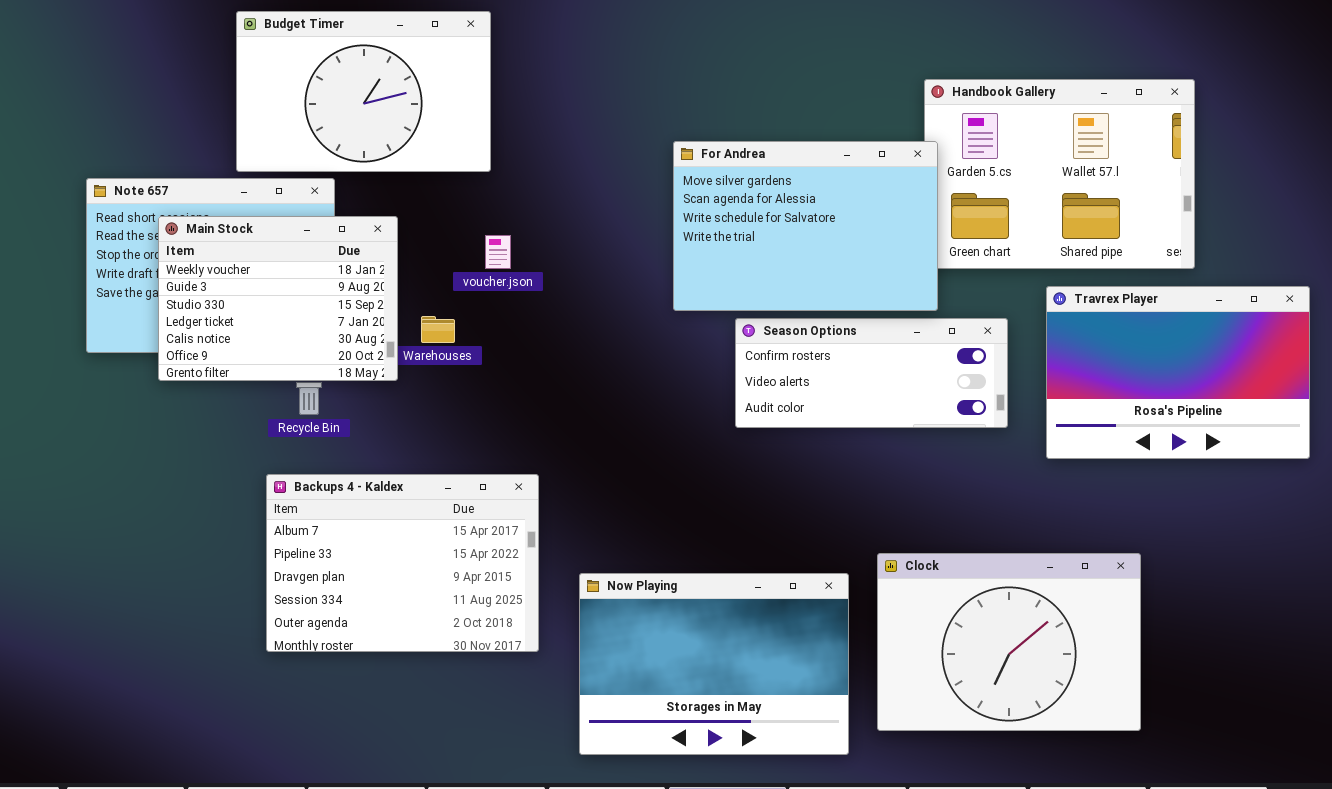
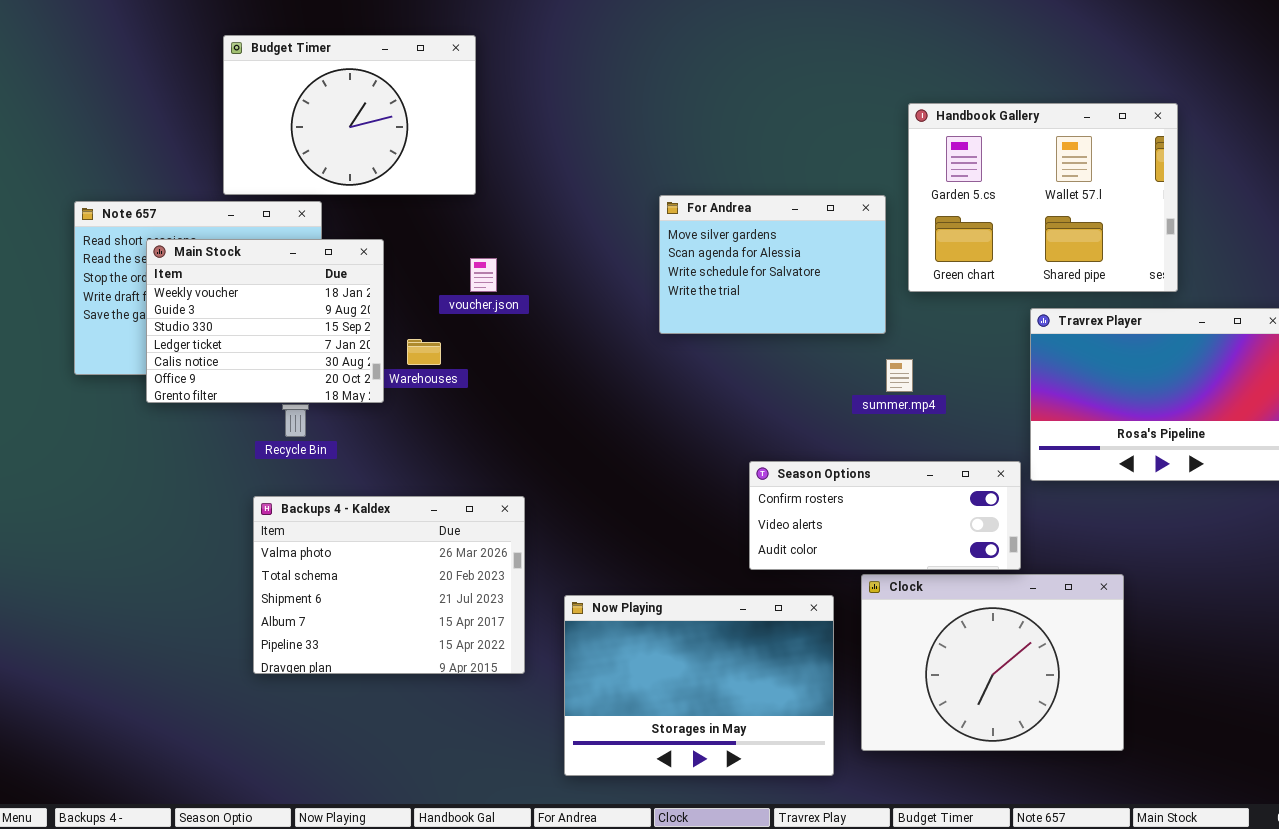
For Andrea: [673,141,938,311] -> [659,195,886,334], resized
Season Options: [735,318,1008,428] -> [749,461,1021,570], moved
Backups 4 - Kaldex: [266,474,539,652] -> [253,496,525,674], scrolled up 3 rows

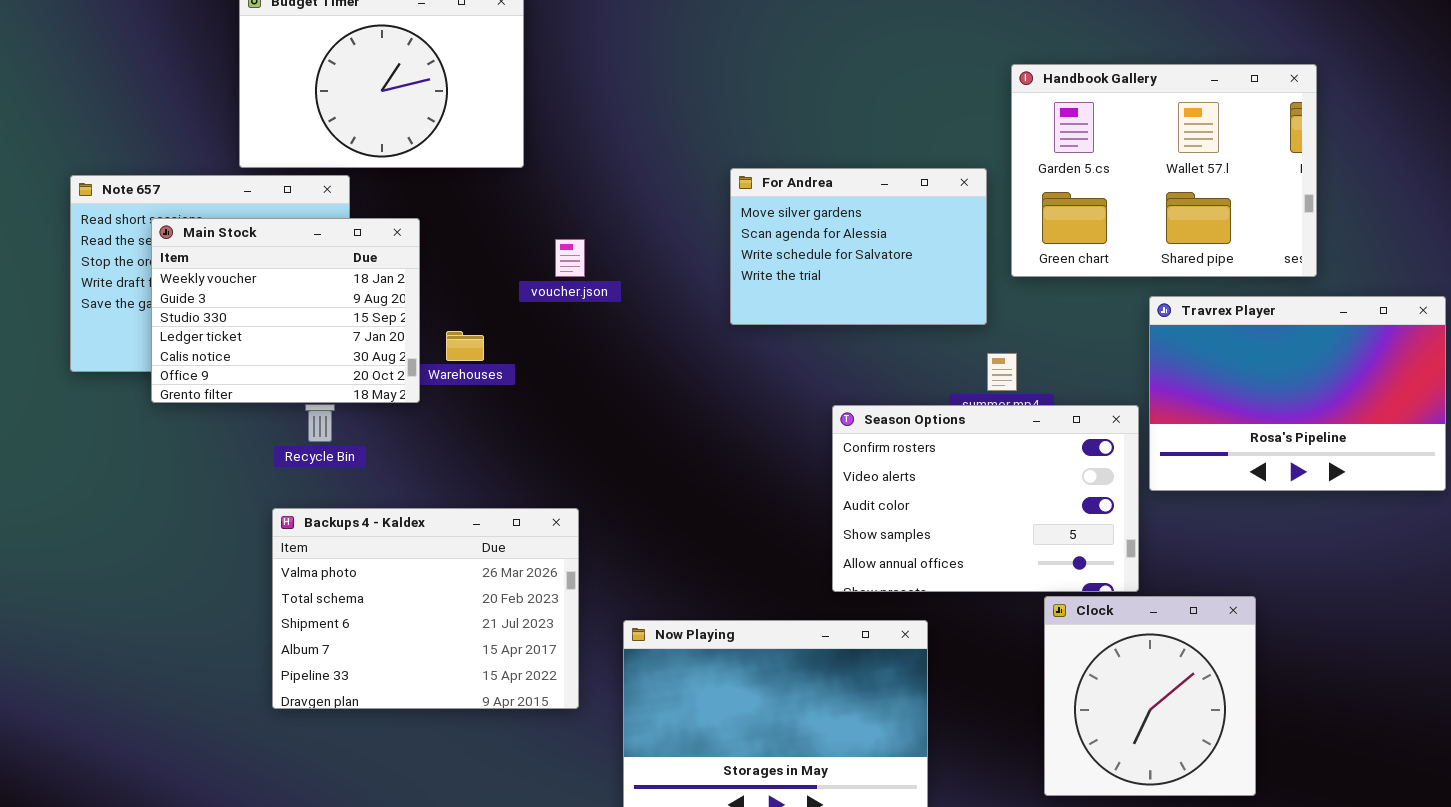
voucher.json: [470,258,497,292] -> [555,239,585,277], moved
Season Options: [749,461,1021,570] -> [832,405,1139,592], resized
Clock: [861,574,1124,751] -> [1044,596,1256,796], resized

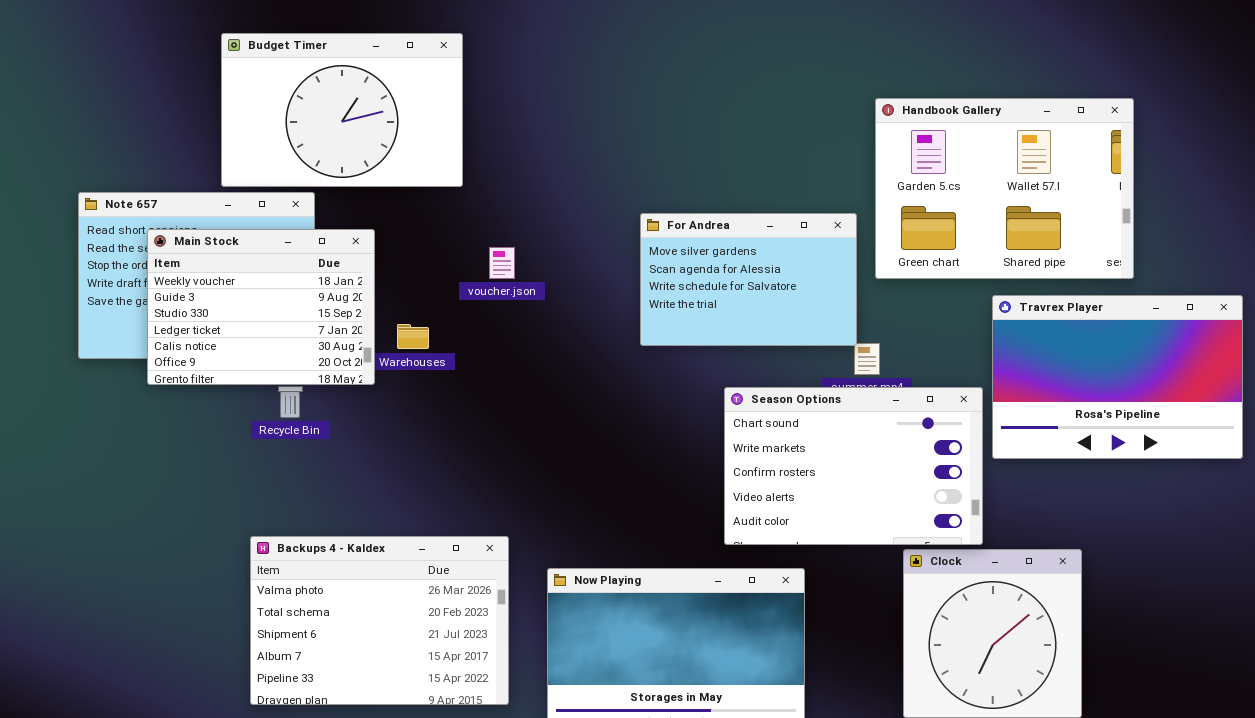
For Andrea: [730,168,987,325] -> [640,213,857,346], moved
Season Options: [832,405,1139,592] -> [724,387,983,545], scrolled up 2 rows
Backups 4 - Kaldex: [272,508,579,709] -> [250,536,509,705], moved

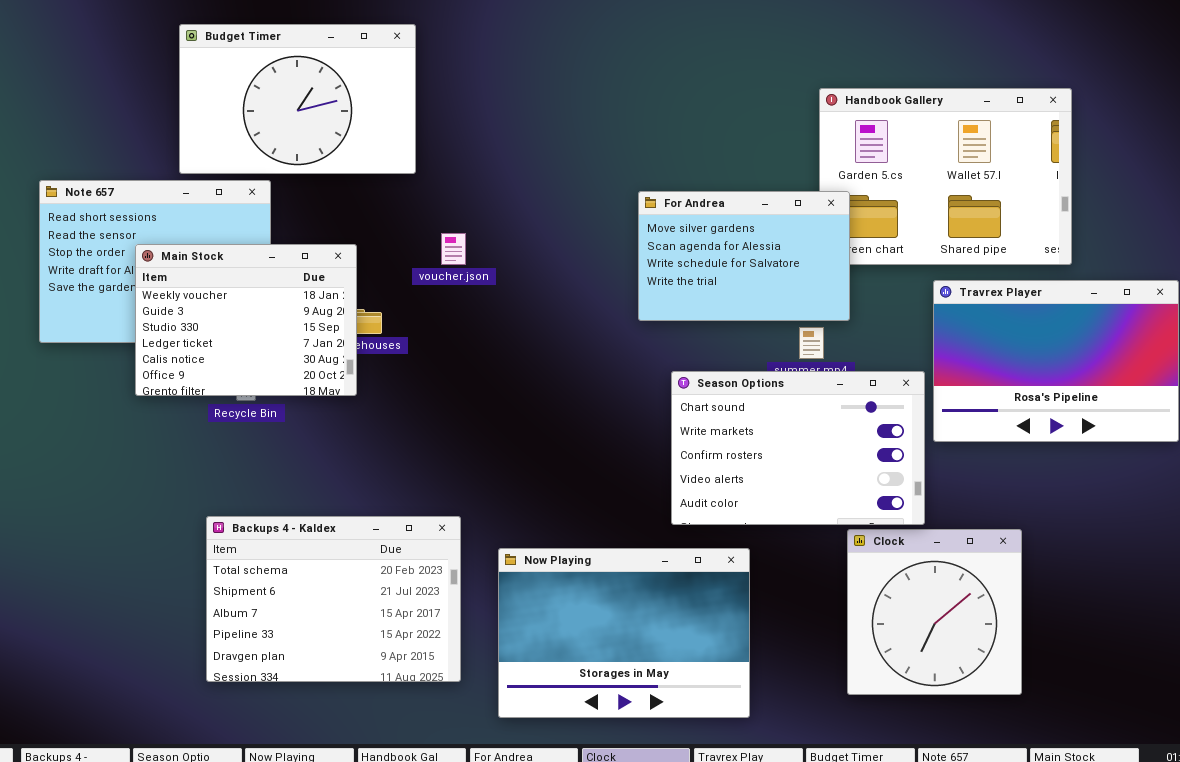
For Andrea: [640,213,857,346] -> [638,191,850,321], moved
Main Stock: [147,229,375,385] -> [135,244,357,396], moved
Backups 4 - Kaldex: [250,536,509,705] -> [206,516,461,682], scrolled down 1 row

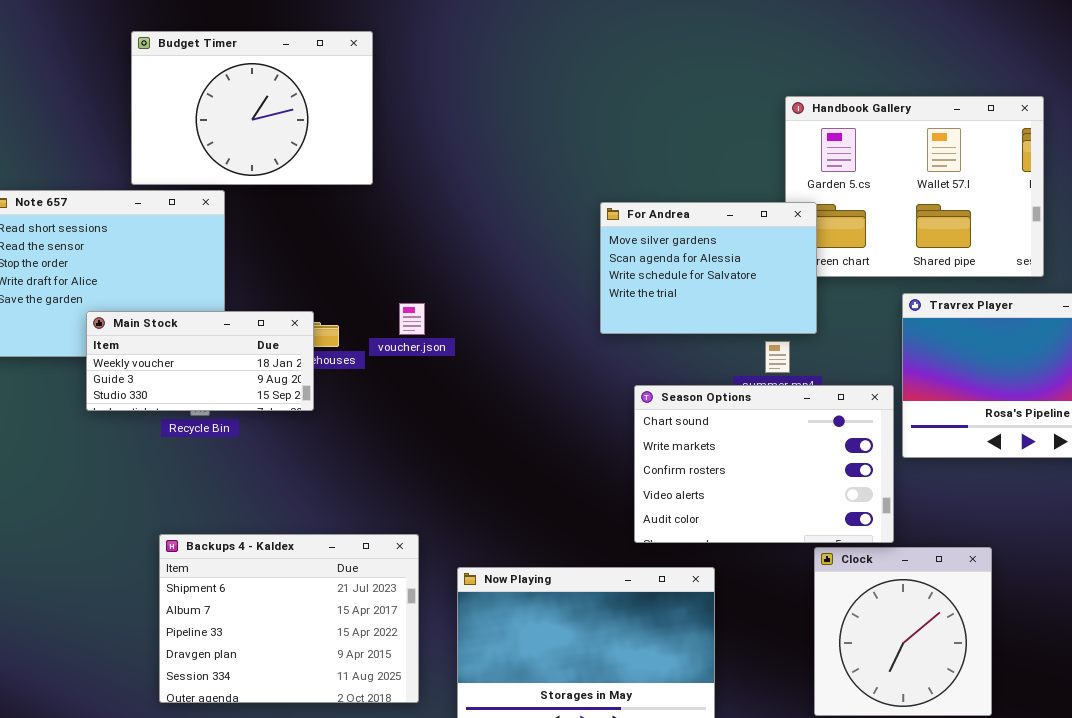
voucher.json: [441,233,466,265] -> [399,303,425,335], moved
Main Stock: [135,244,357,396] -> [86,311,314,411], resized
Backups 4 - Kaldex: [206,516,461,682] -> [159,534,419,703], scrolled down 1 row

